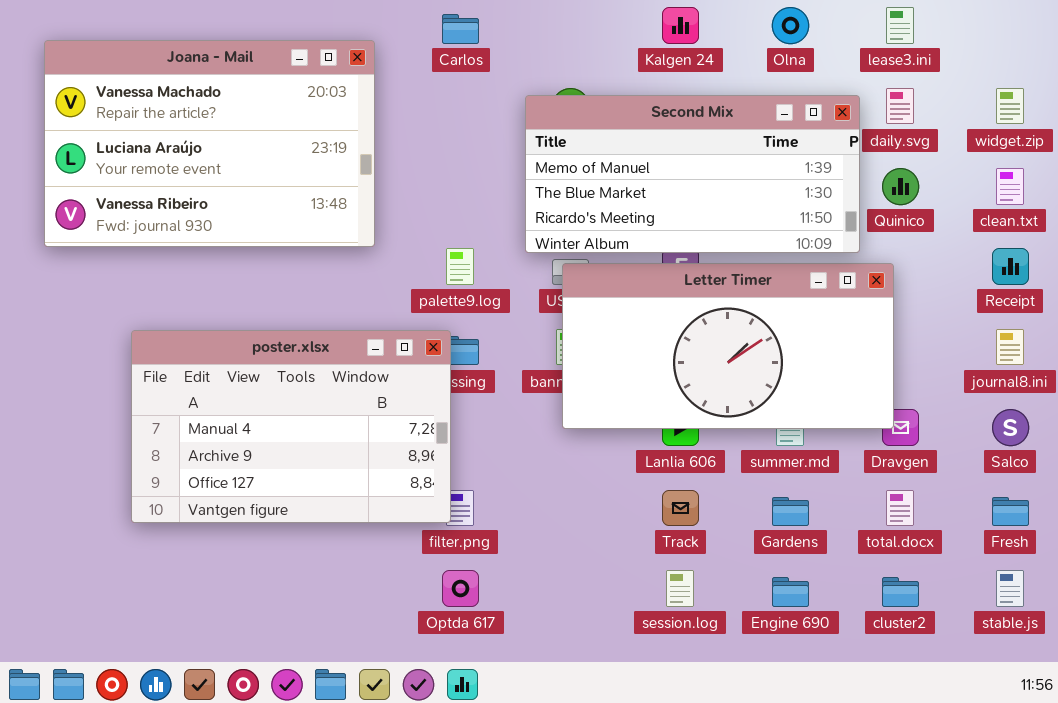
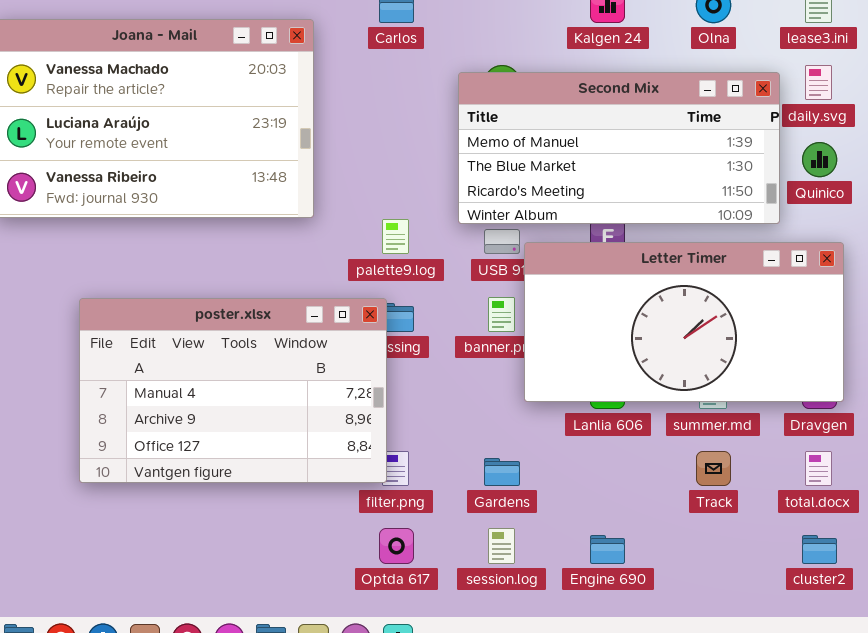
Letter Timer: [562,263,894,429] -> [524,242,844,402], moved
Track: [662,490,699,526] -> [696,451,731,486], moved
Gardens: [772,497,809,526] -> [484,458,520,486], moved
session.log: [666,570,694,607] -> [488,528,515,564], moved
Engine 690: [772,577,809,607] -> [590,535,625,564], moved

